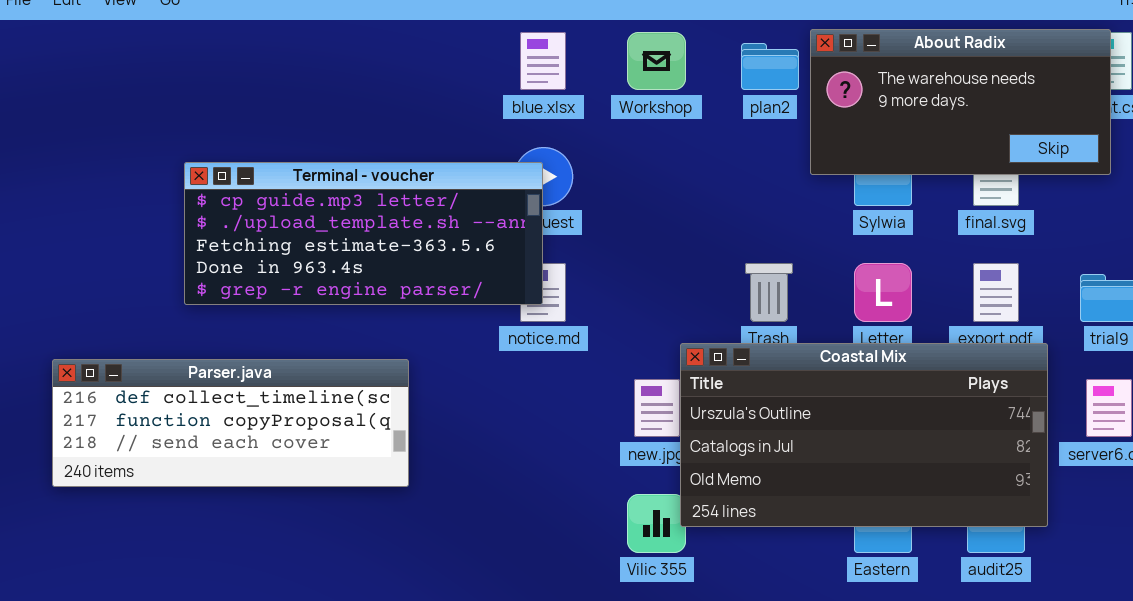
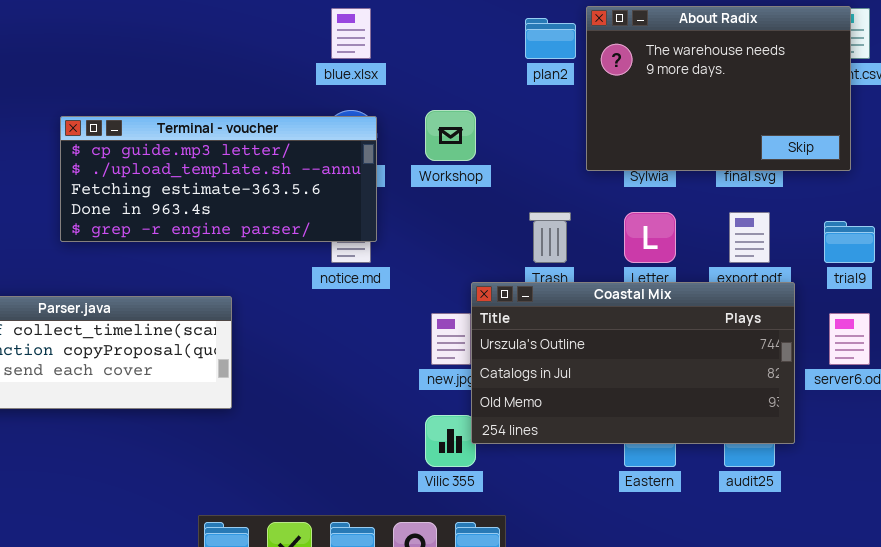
About Radix: [810,29,1111,175] -> [586,6,851,171], resized
Workshop: [627,32,686,90] -> [425,110,476,161], moved
Terminal - voucher: [184,162,543,305] -> [60,116,377,242], moved

